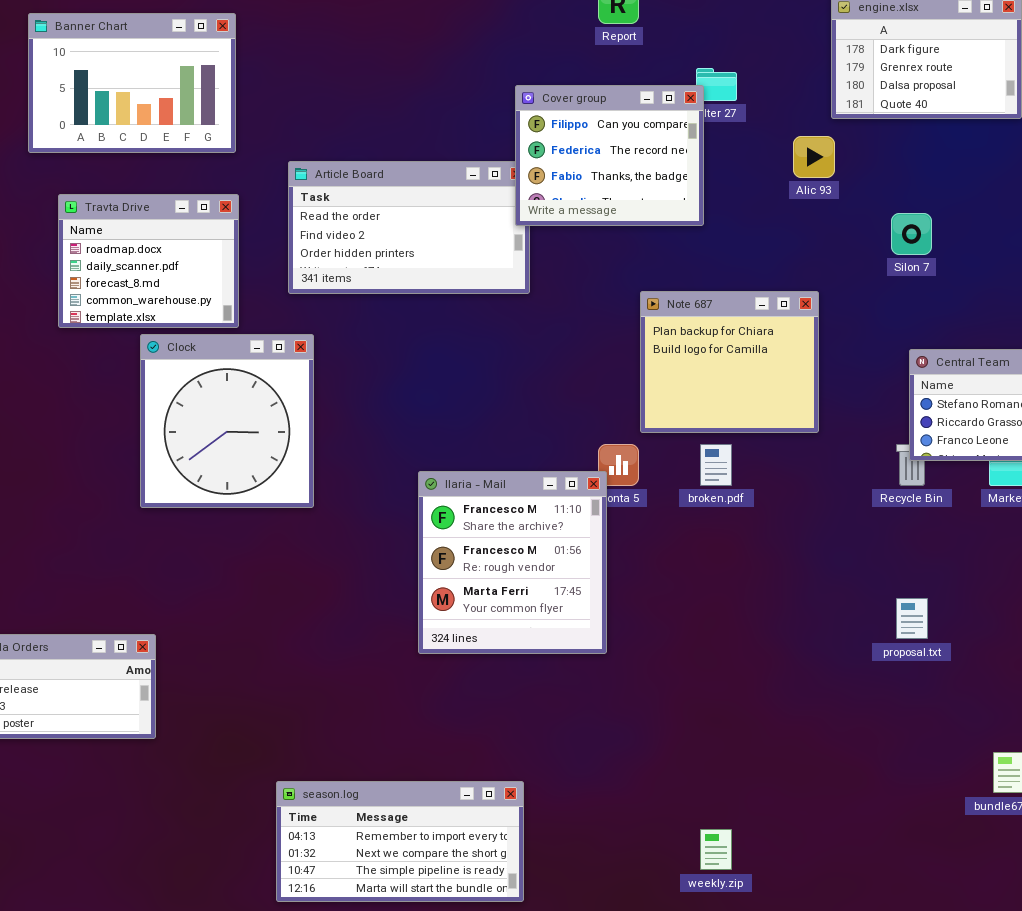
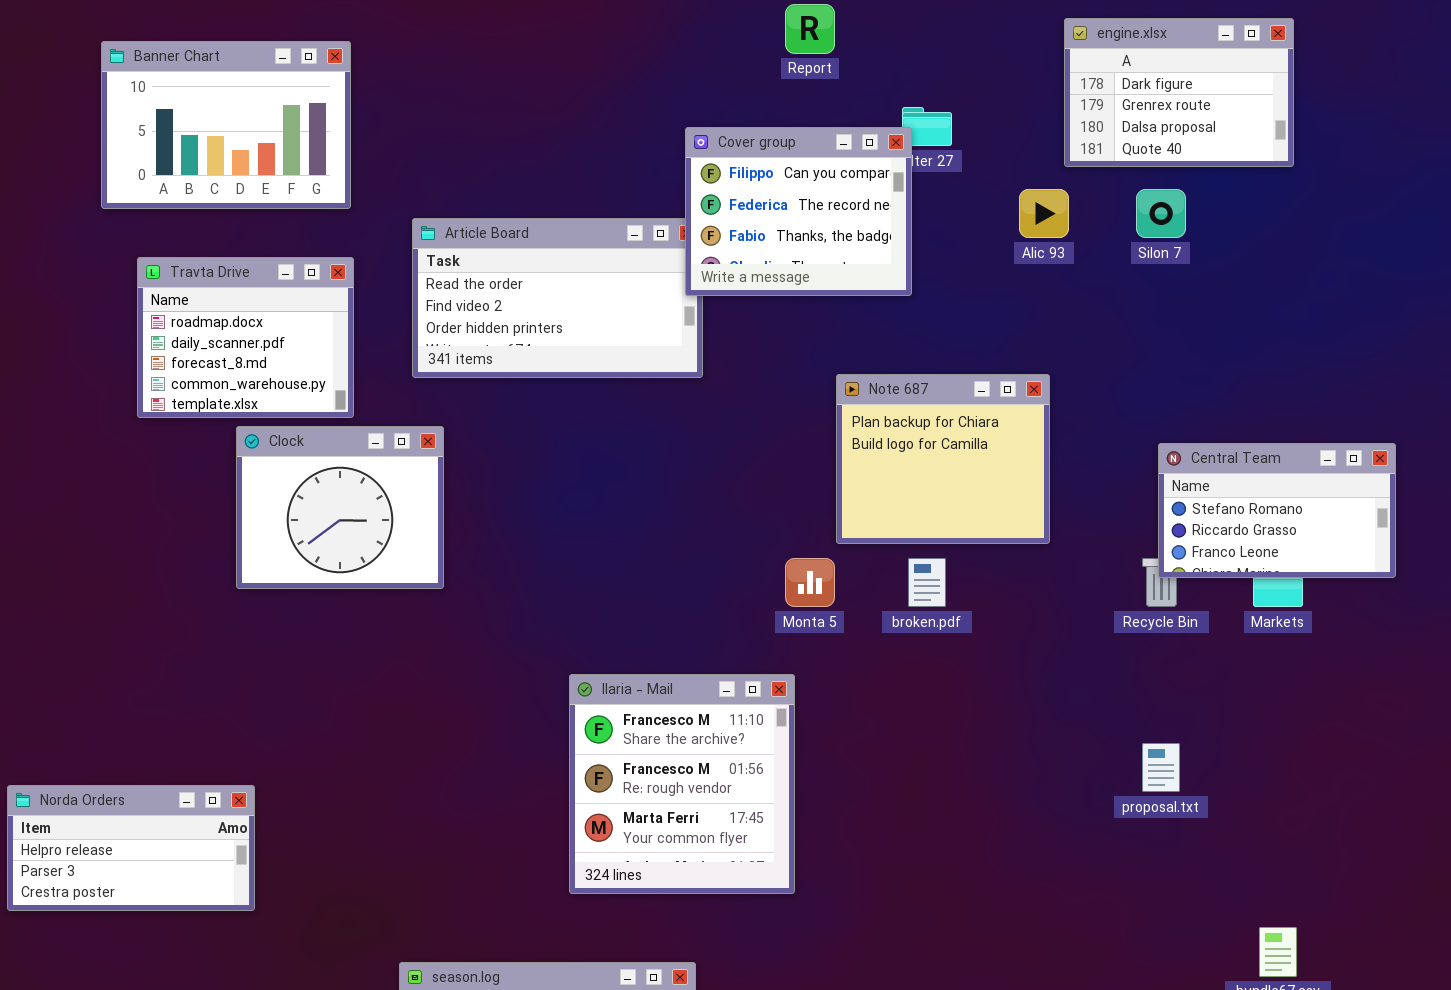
Silon 7: [891,213,932,255] -> [1136,189,1186,238], moved
Clock: [140,334,314,508] -> [236,426,444,589], resized
Ilaria - Mail: [418,471,607,654] -> [569,674,795,894], moved

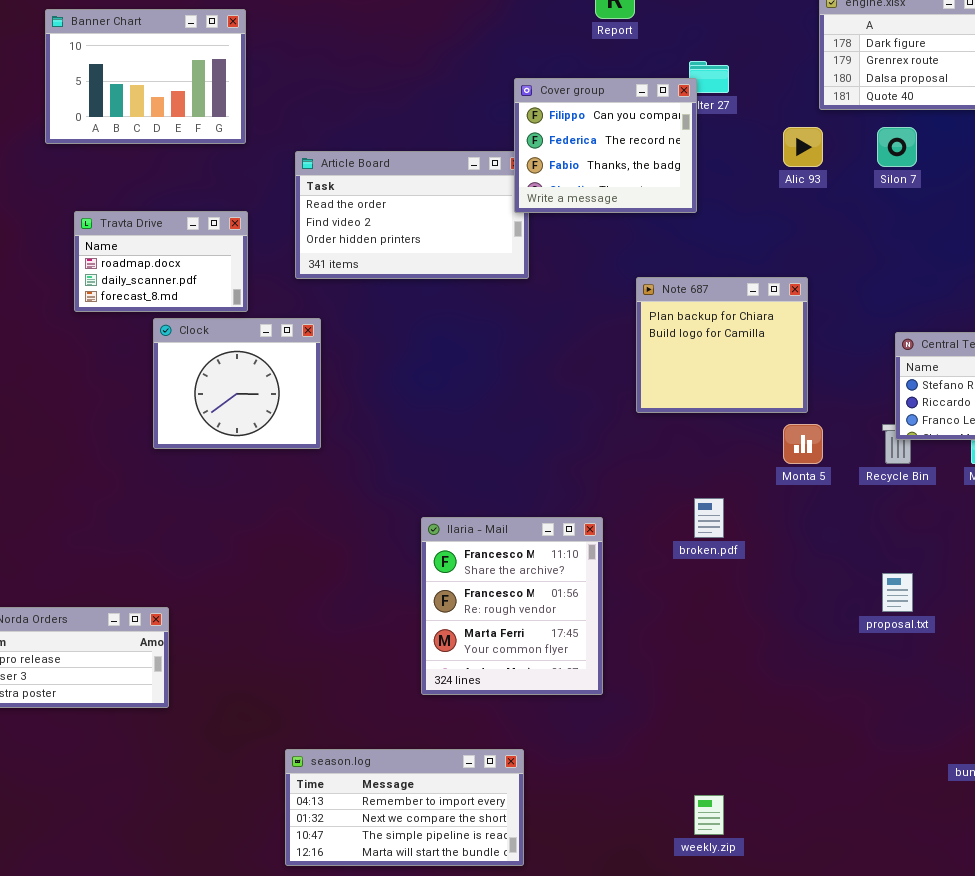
Travta Drive: [137,257,354,418] -> [74,211,248,312], resized
Monta 5: [785,558,835,607] -> [783,424,823,464], moved
broken.pdf: [908,558,946,607] -> [694,498,724,538], moved

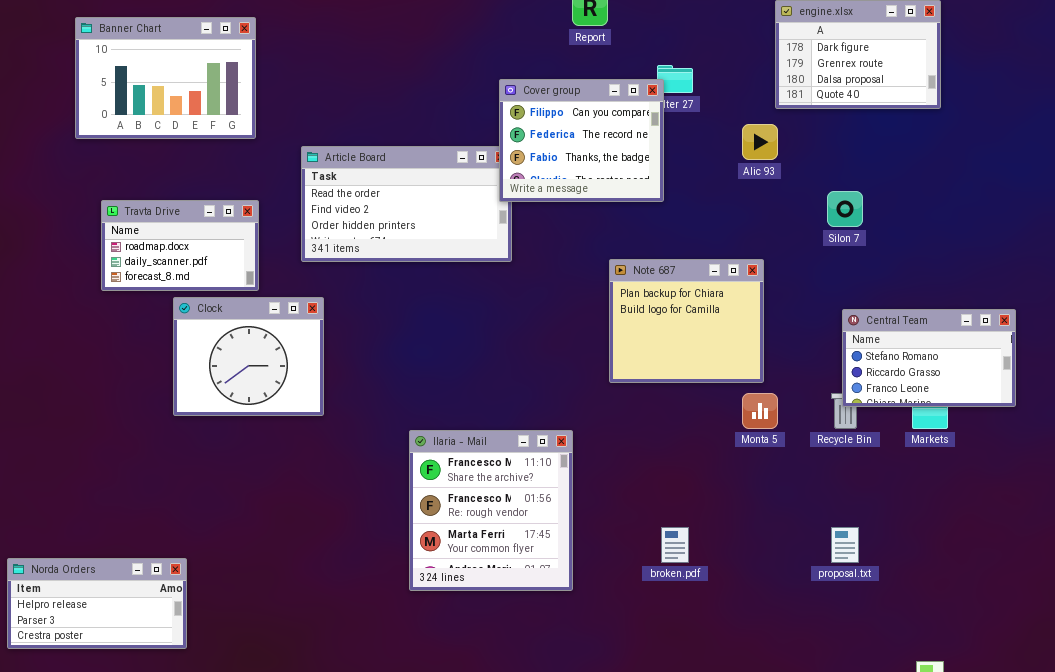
Silon 7: [877,127,917,167] -> [827,191,863,227], moved
broken.pdf: [694,498,724,538] -> [661,527,689,563], moved
Ilaria - Mail: [421,517,603,695] -> [409,430,573,591], moved

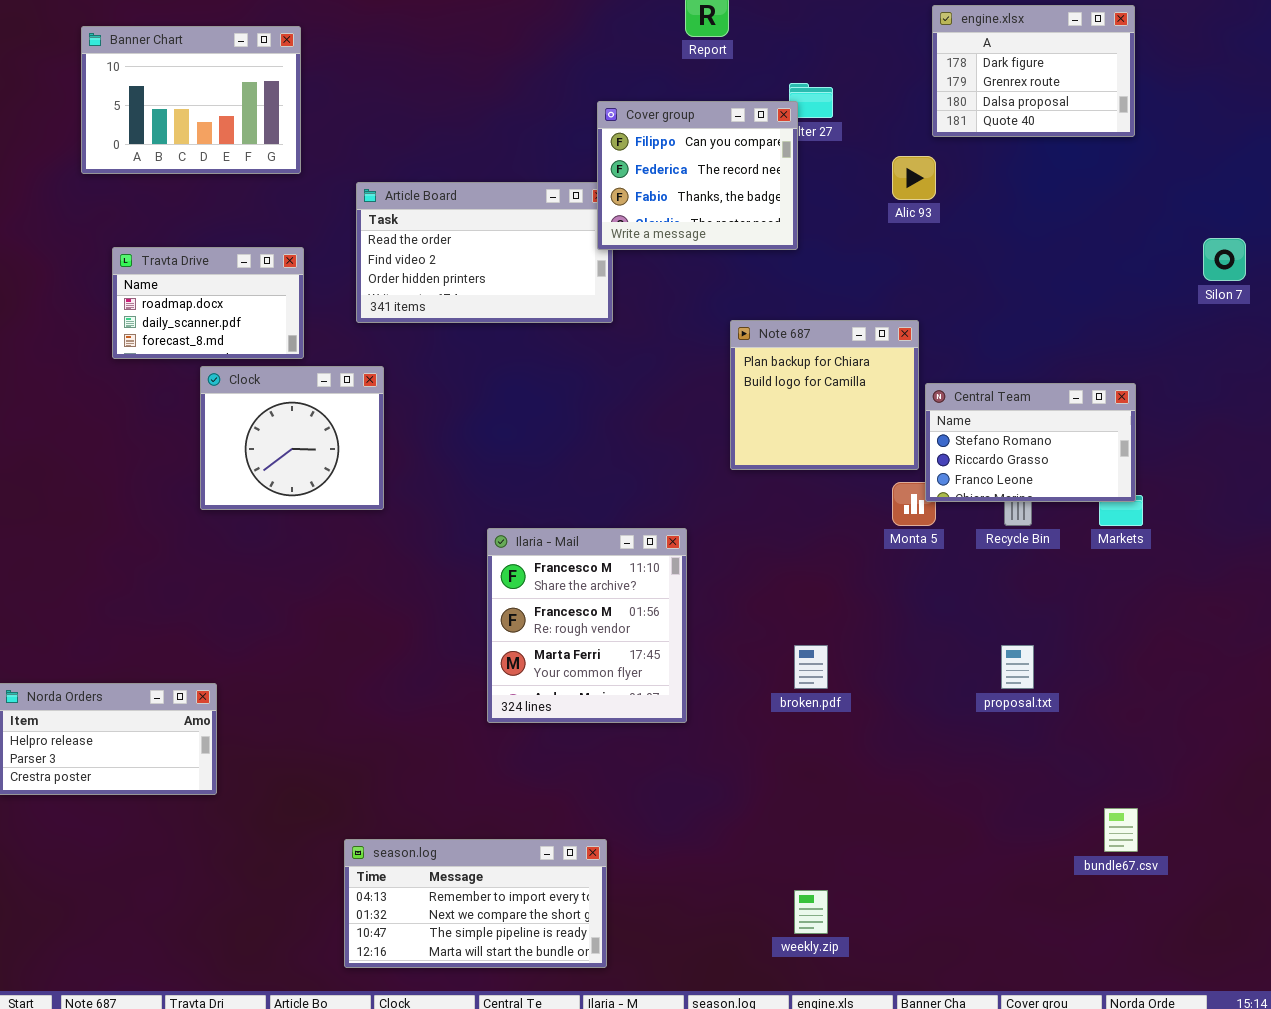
Silon 7: [827,191,863,227] -> [1203,238,1246,281], moved
Central Team: [842,309,1016,407] -> [925,383,1136,502], moved

